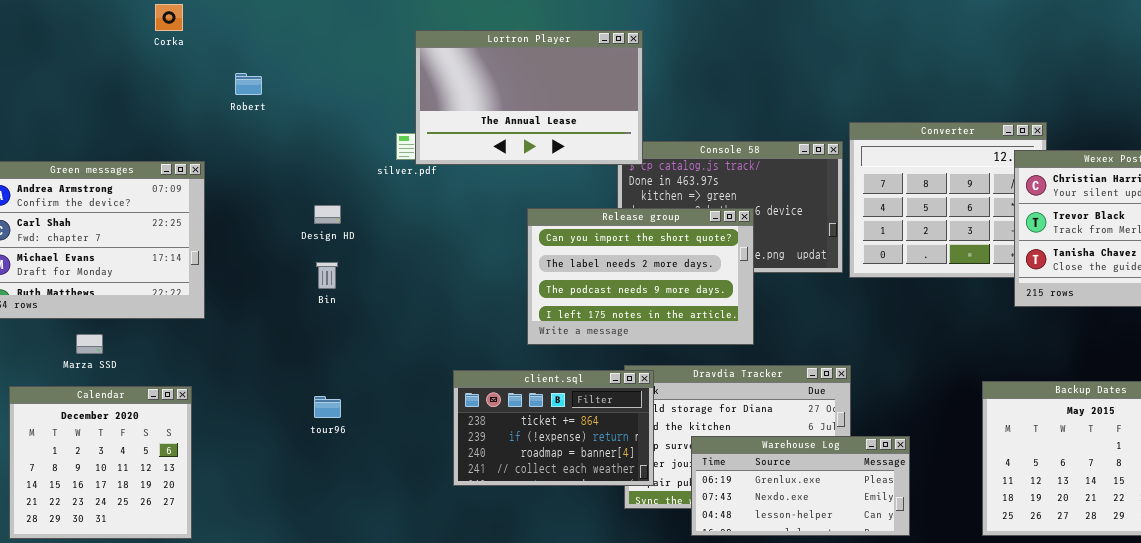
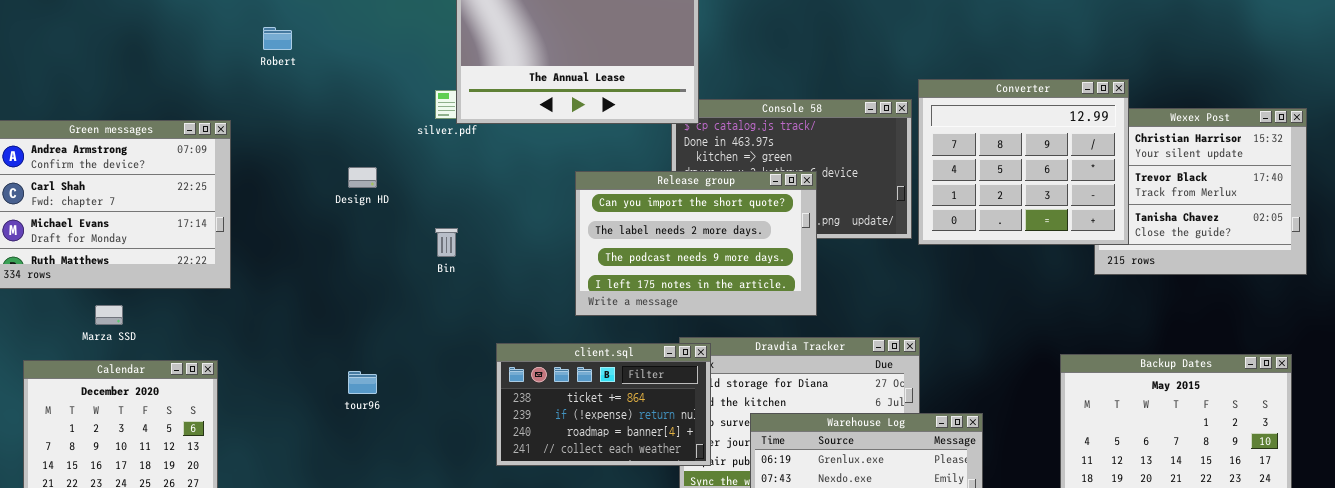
Converter: [849,122,1047,278] -> [918,79,1129,245], raised
Bin: [316,262,338,289] -> [435,228,458,257], moved

